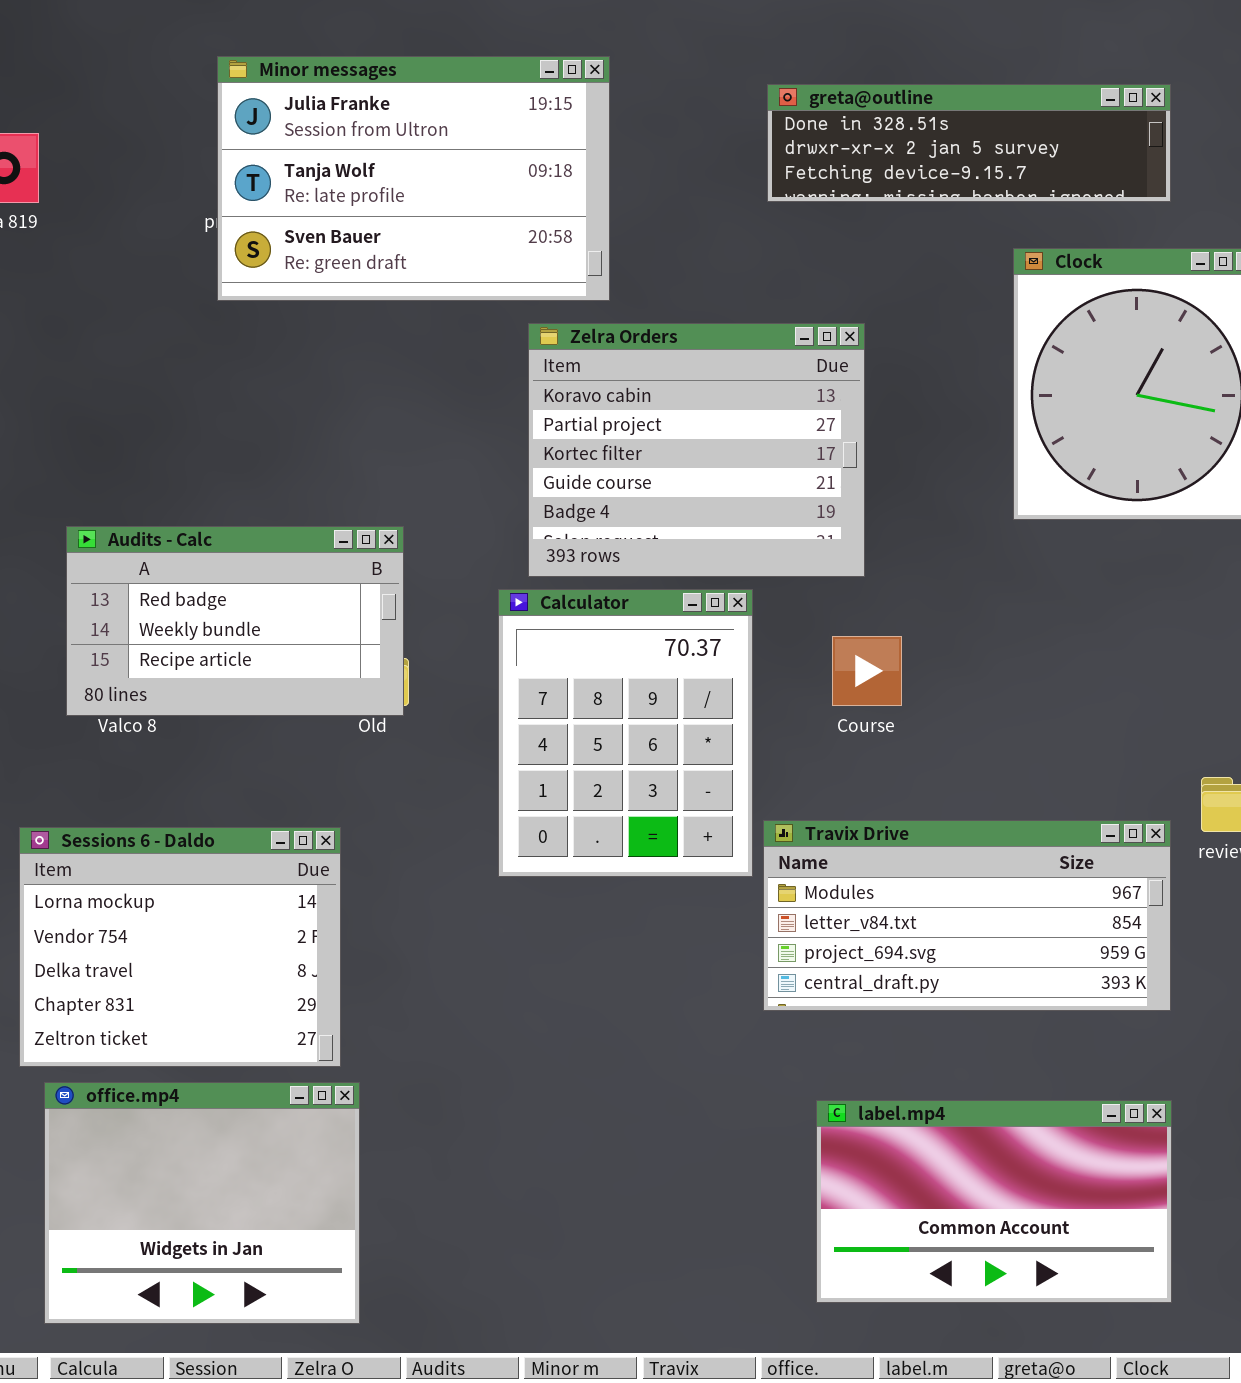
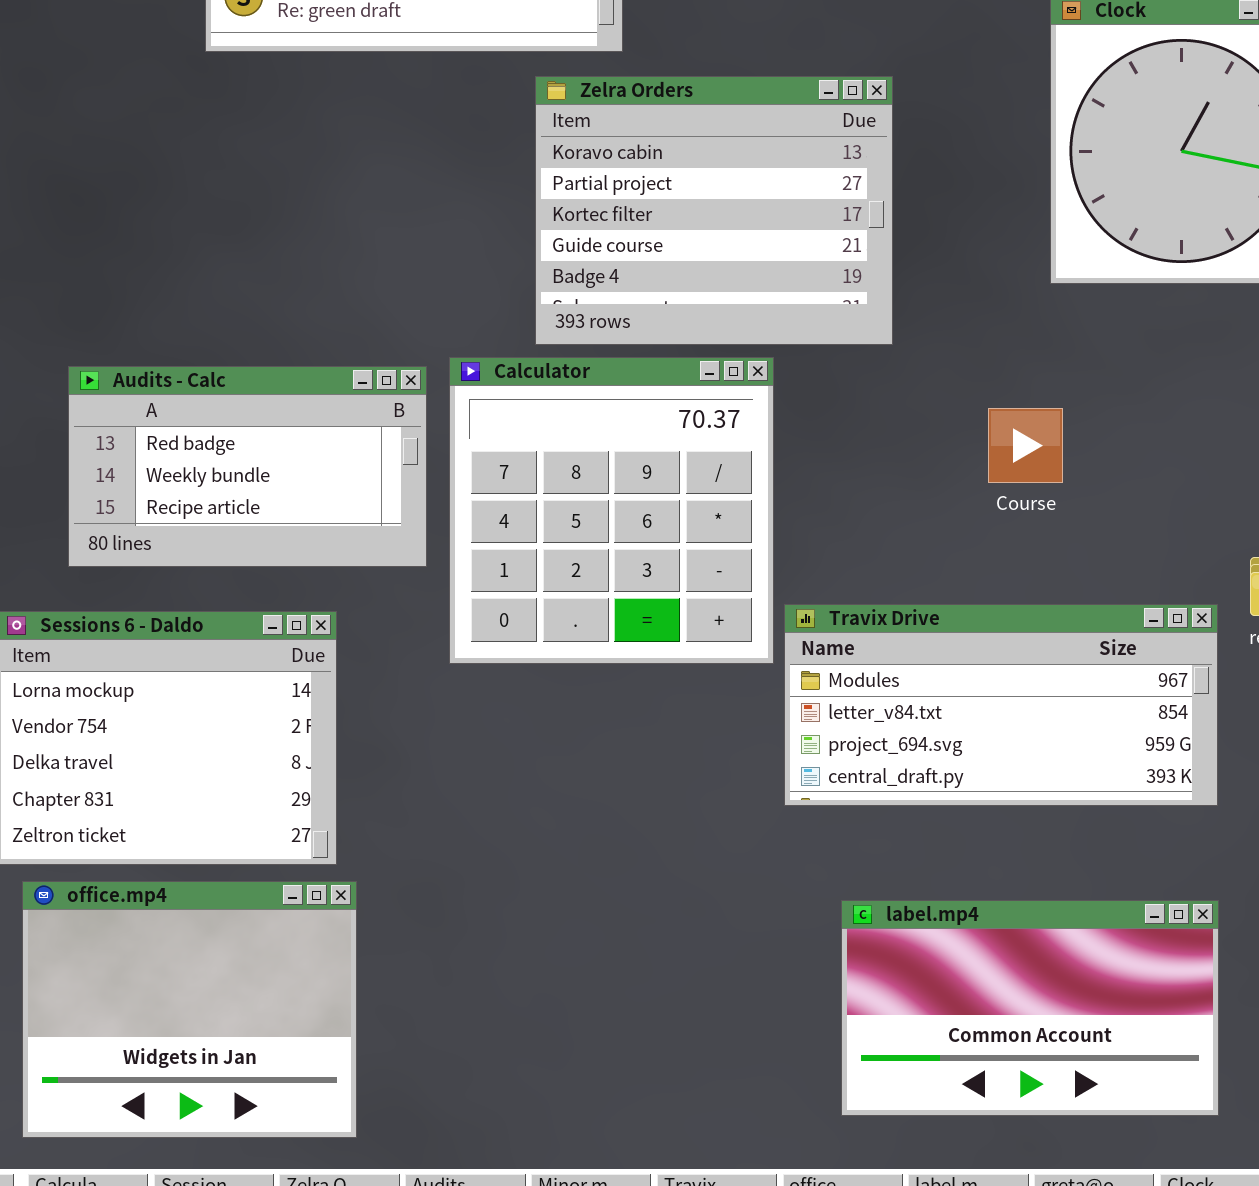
Audits - Calc: [66,526,404,716] -> [68,366,427,567], moved
Calculator: [498,589,753,877] -> [449,357,774,664], resized
Course: [832,636,902,706] -> [988,408,1063,483], moved

